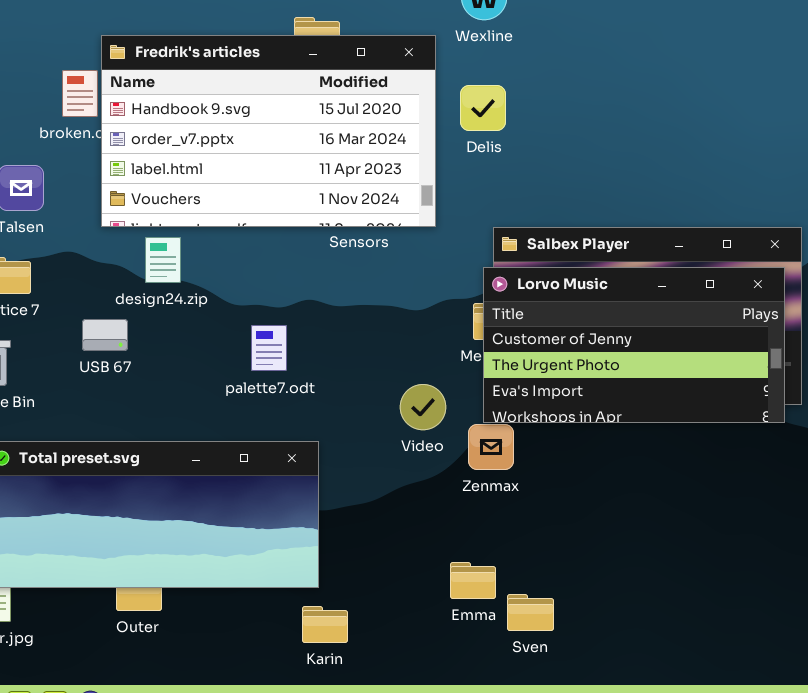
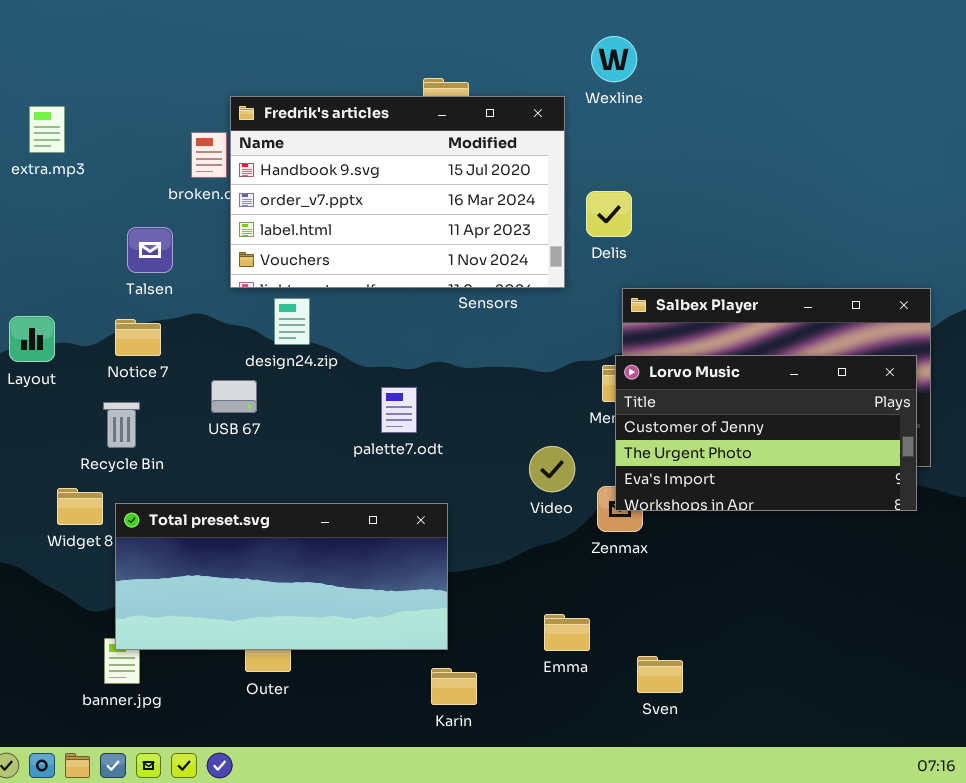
Delis: [460,85,506,131] -> [586,191,632,237], moved
Lorvo Music: [483,267,785,423] -> [615,355,917,511], moved
Emma: [450,562,496,599] -> [544,614,590,651], moved

